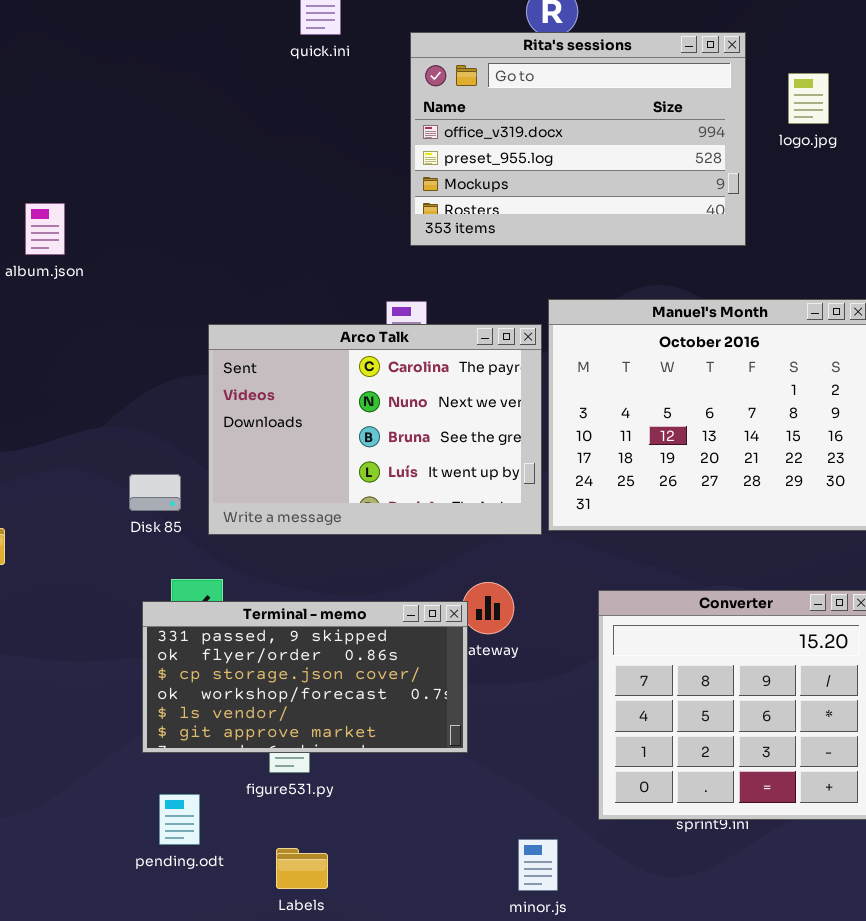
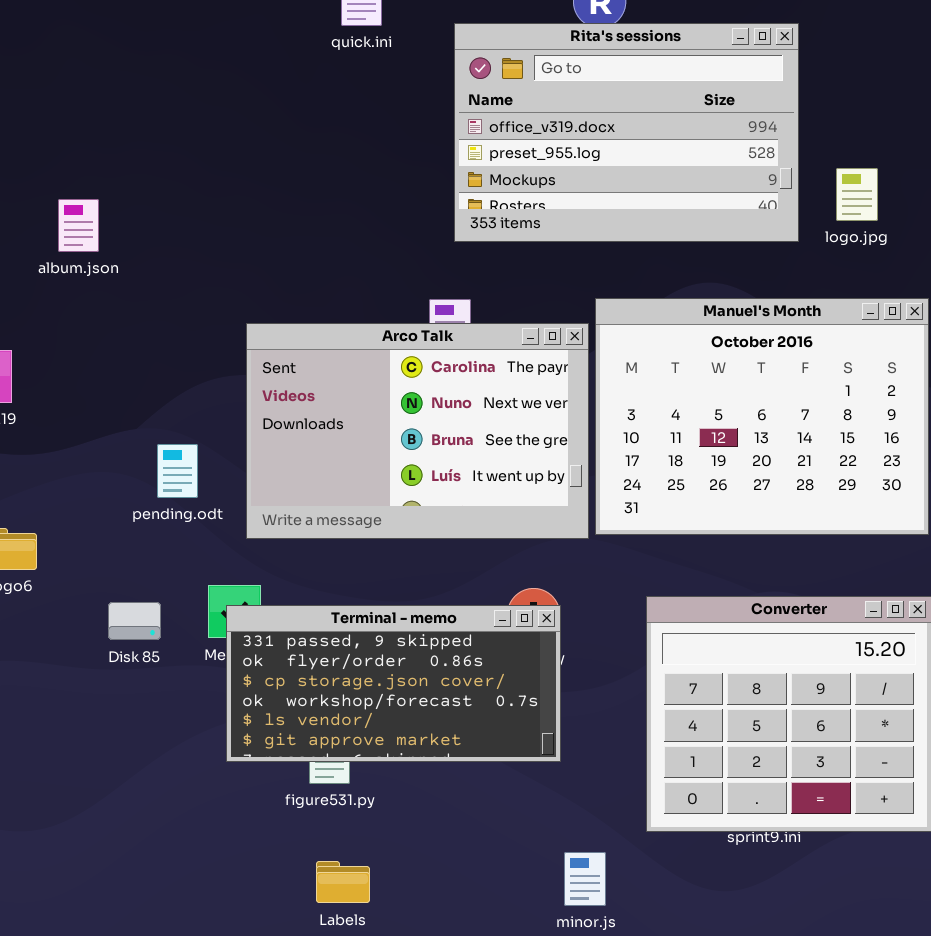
logo.jpg: [788,73,829,124] -> [836,168,878,221], moved
Disk 85: [129,474,181,511] -> [108,602,161,640], moved
Terminal - memo: [142,601,468,753] -> [226,605,561,762], moved
pending.odt: [159,794,200,845] -> [157,444,198,498], moved

